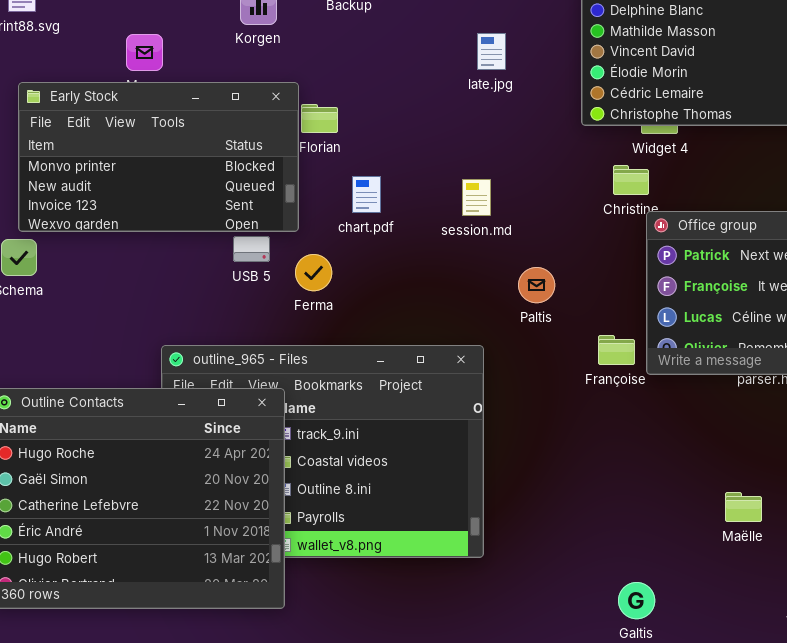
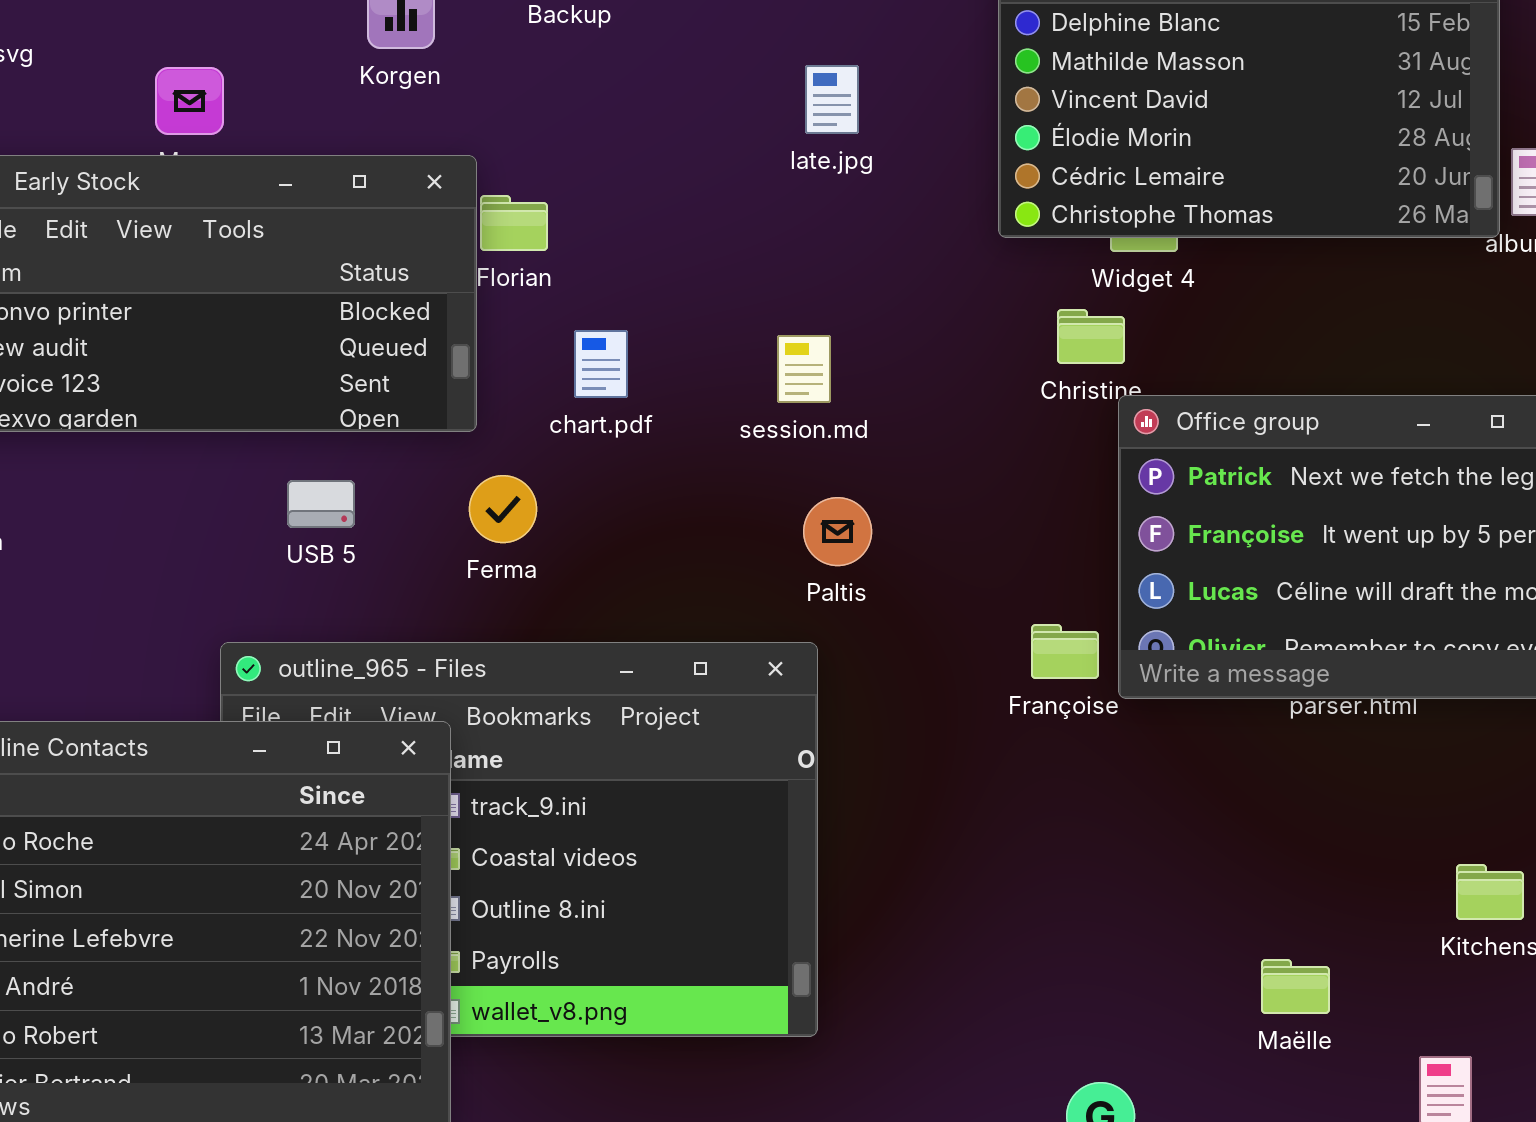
USB 5: [233,236,270,262] -> [287,480,355,528], moved
Paltis: [518,267,555,303] -> [803,497,872,566], moved
Maëlle: [725,492,762,522] -> [1261,959,1330,1014], moved

